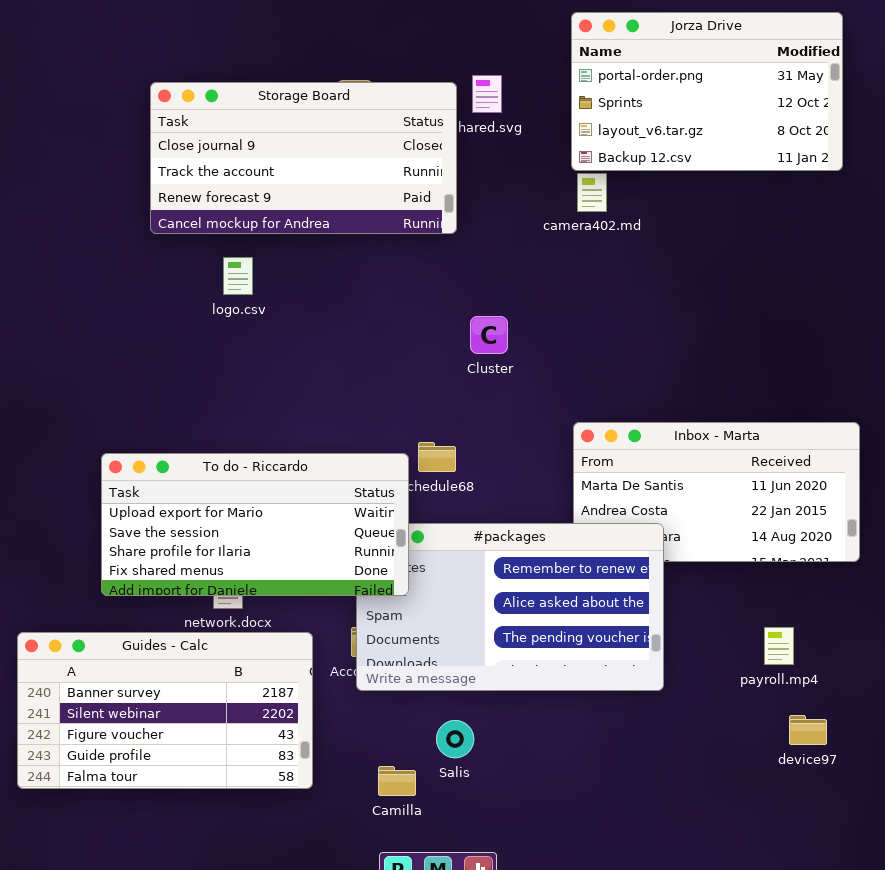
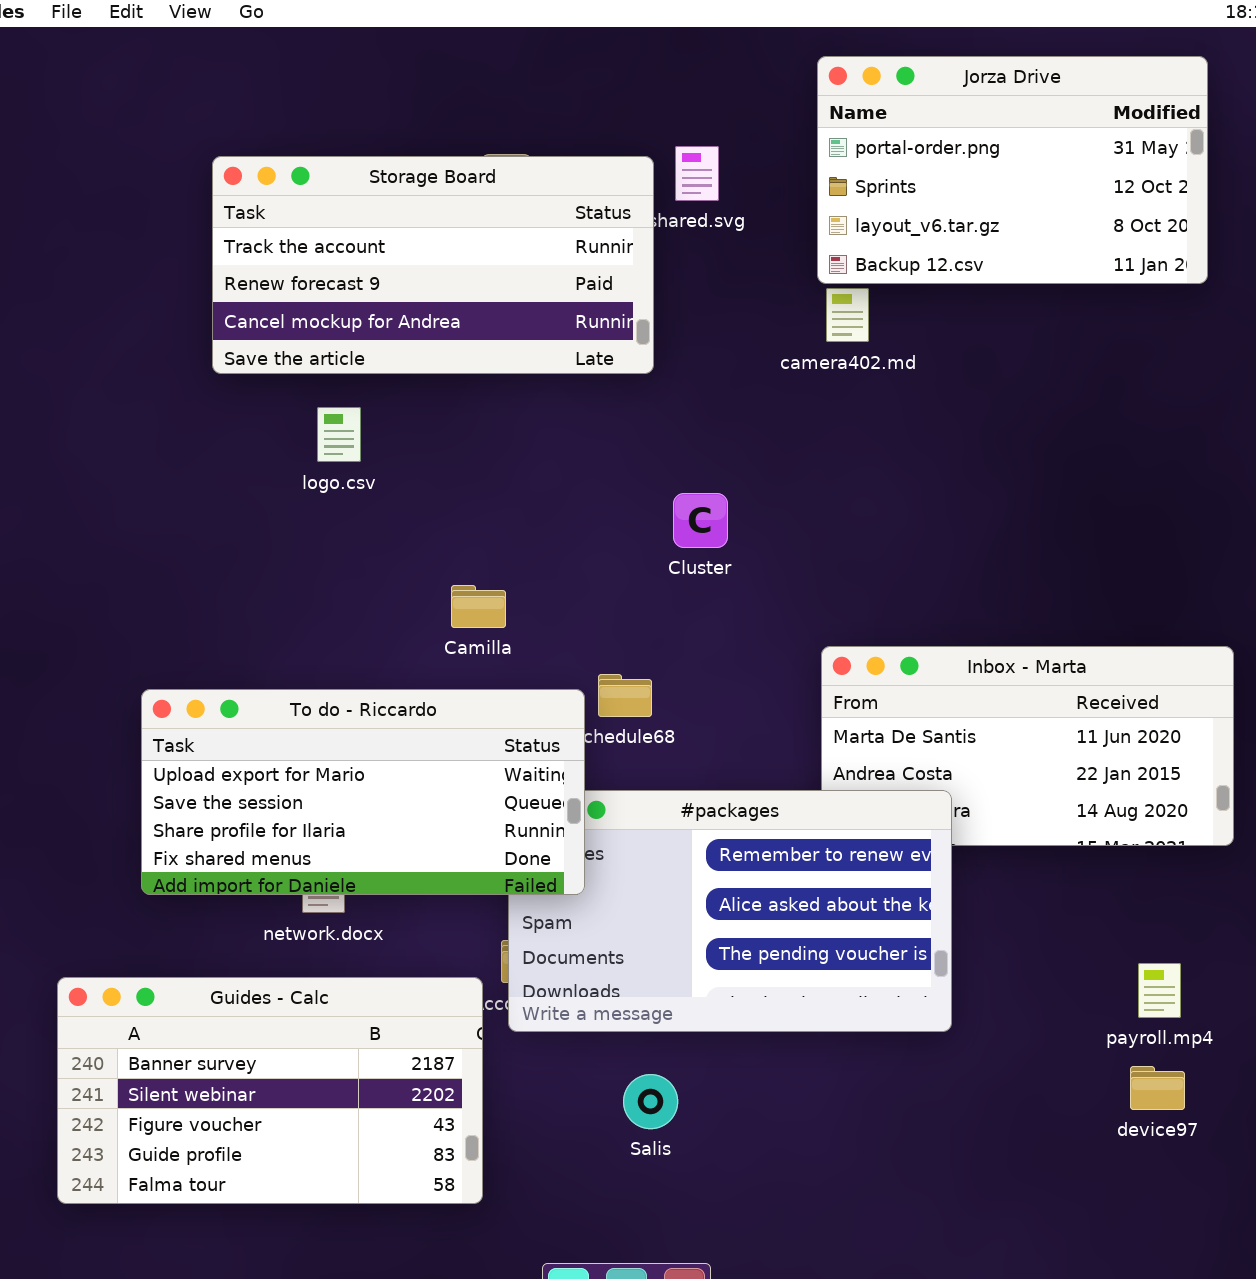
Storage Board: [150,82,457,234] -> [212,156,654,374], scrolled down 1 row
payroll.mp4: [764,627,794,665] -> [1138,963,1181,1018], moved
Guides - Calc: [17,632,313,789] -> [57,977,483,1204], moved
Camilla: [378,766,416,796] -> [451,585,506,628], moved

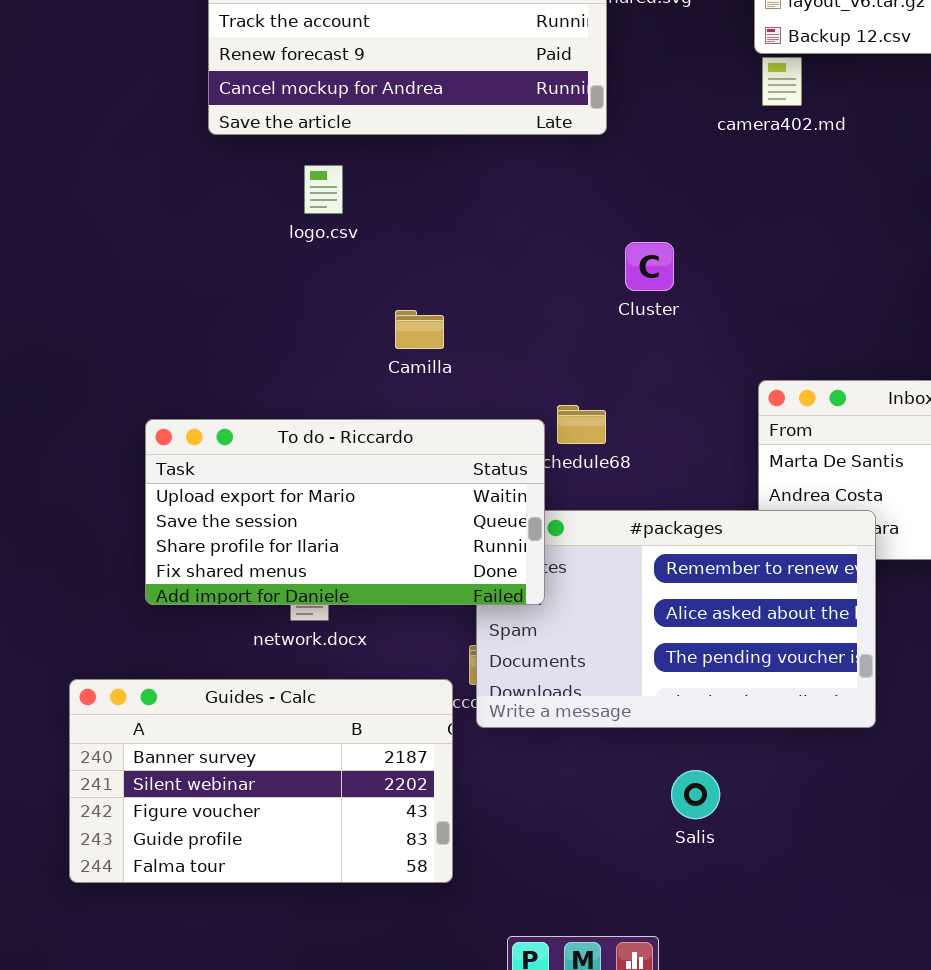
Camilla: [451,585,506,628] -> [395,310,444,349], moved
Salis: [623,1074,678,1129] -> [671,770,720,819], moved

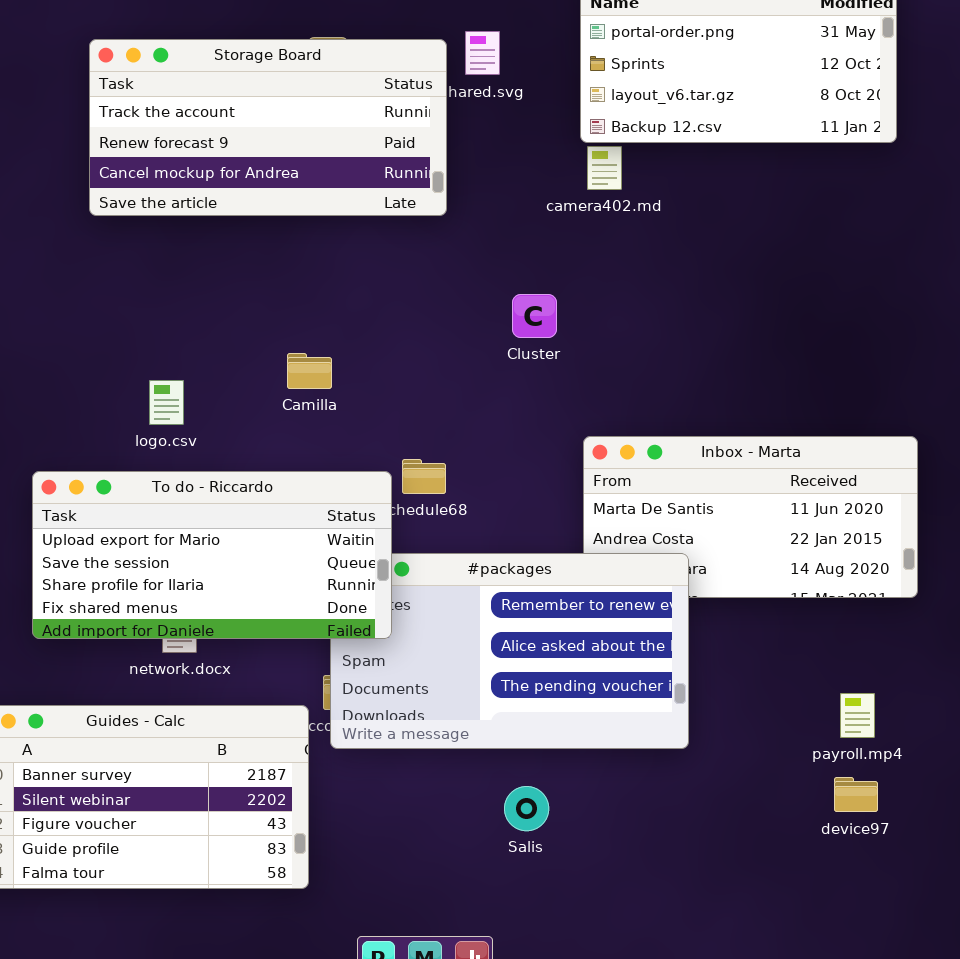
logo.csv: [304,165,343,214] -> [149,380,184,425], moved
Cluster: [625,242,674,291] -> [512,294,557,338], moved
Camilla: [395,310,444,349] -> [287,353,332,389], moved

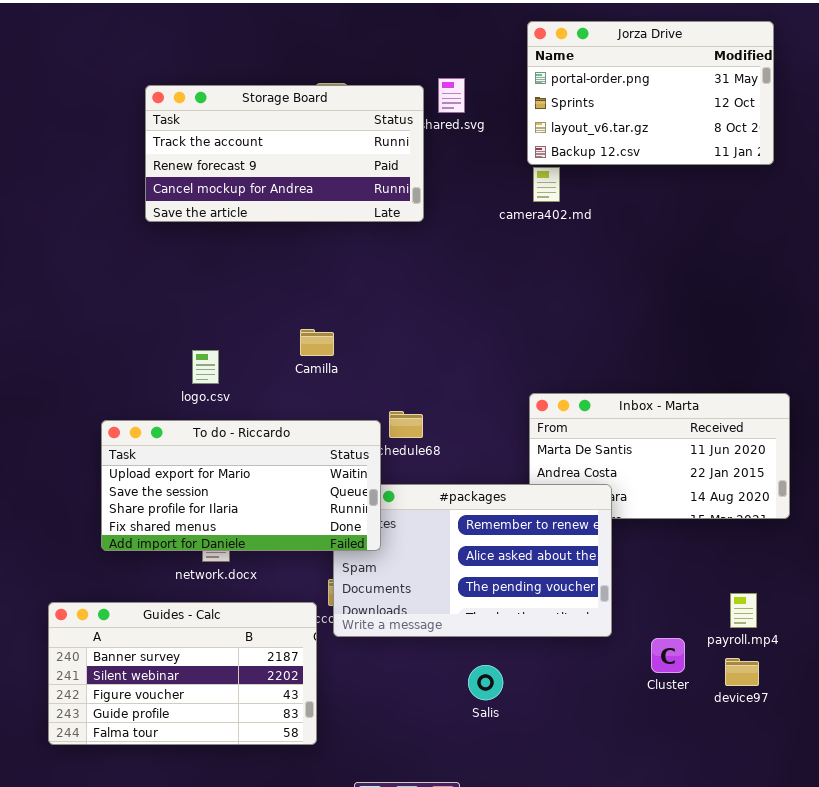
Cluster: [512,294,557,338] -> [651,638,685,673], moved

